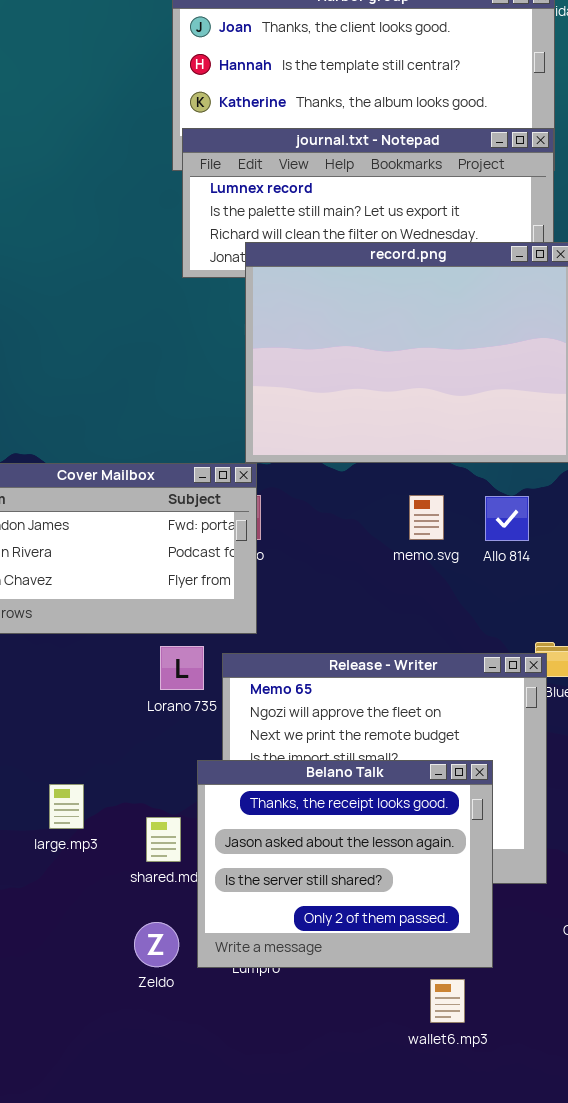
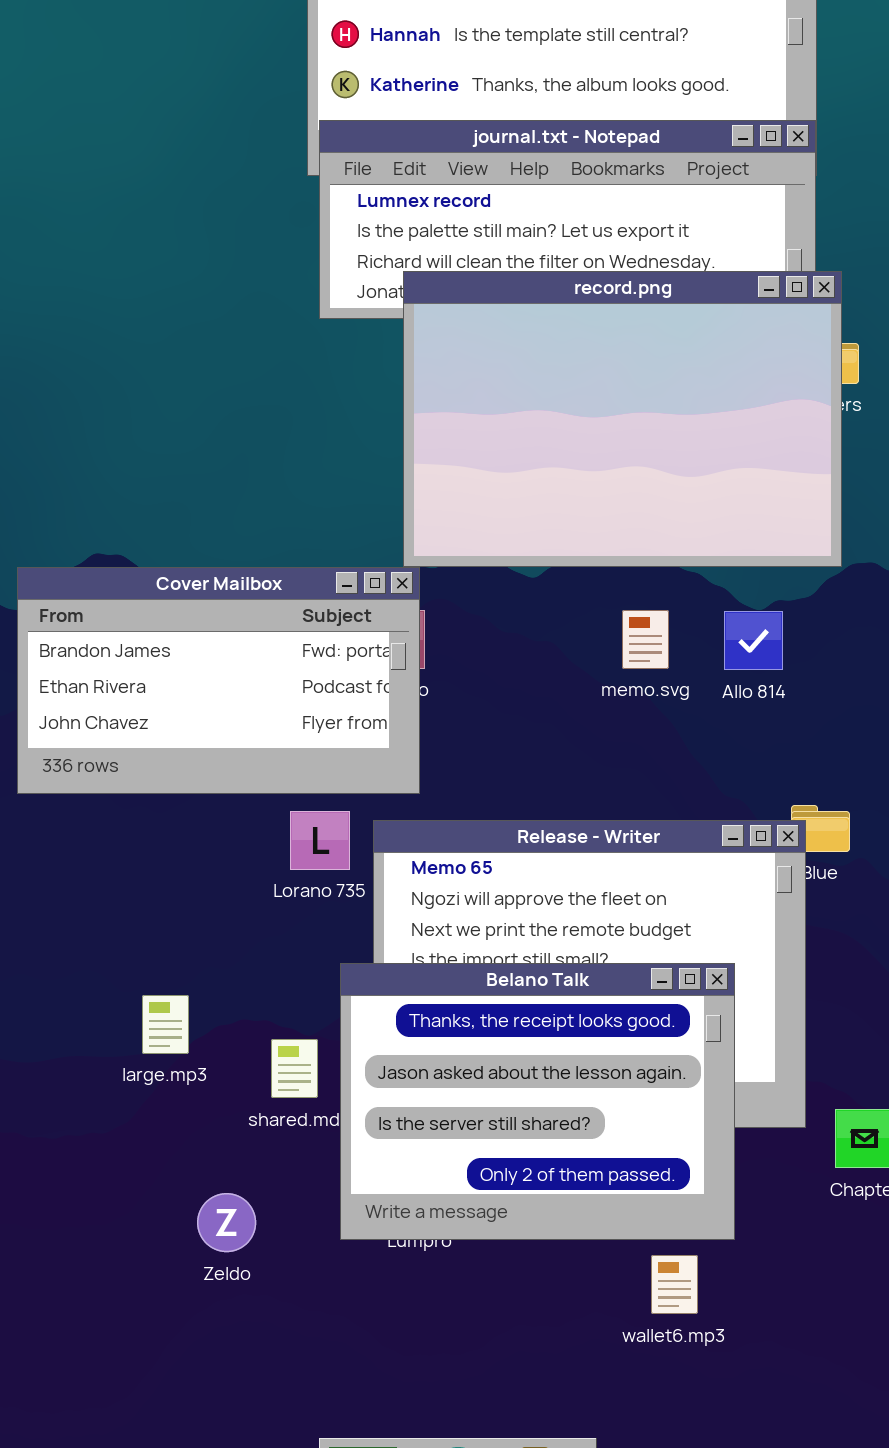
Zeldo: [134,922,179,967] -> [197,1193,256,1252], moved

